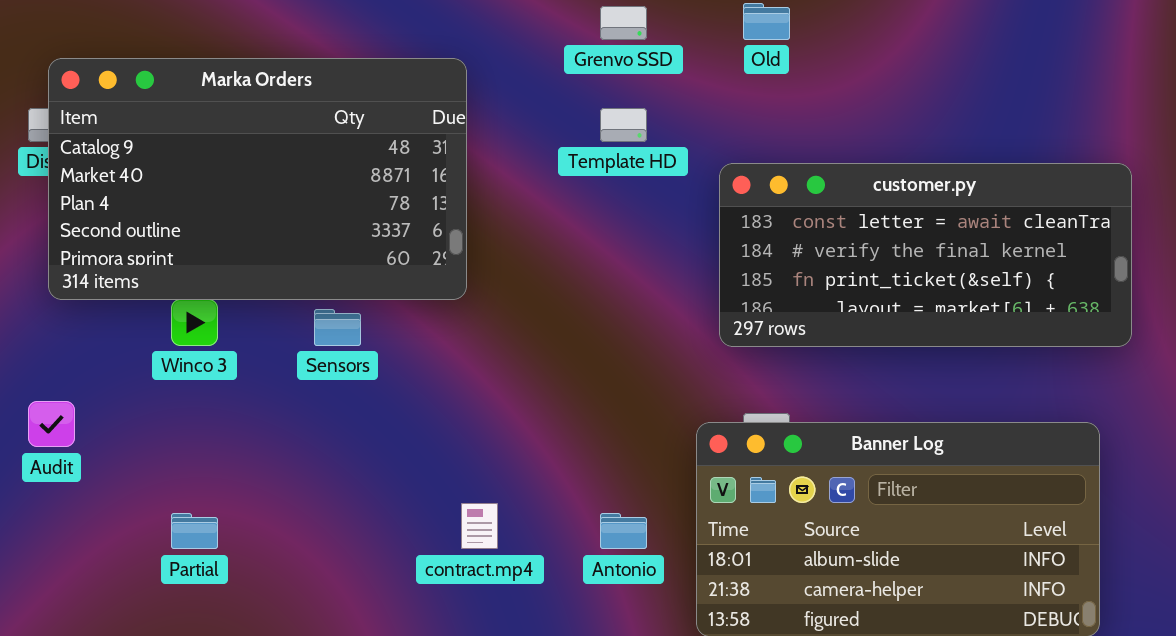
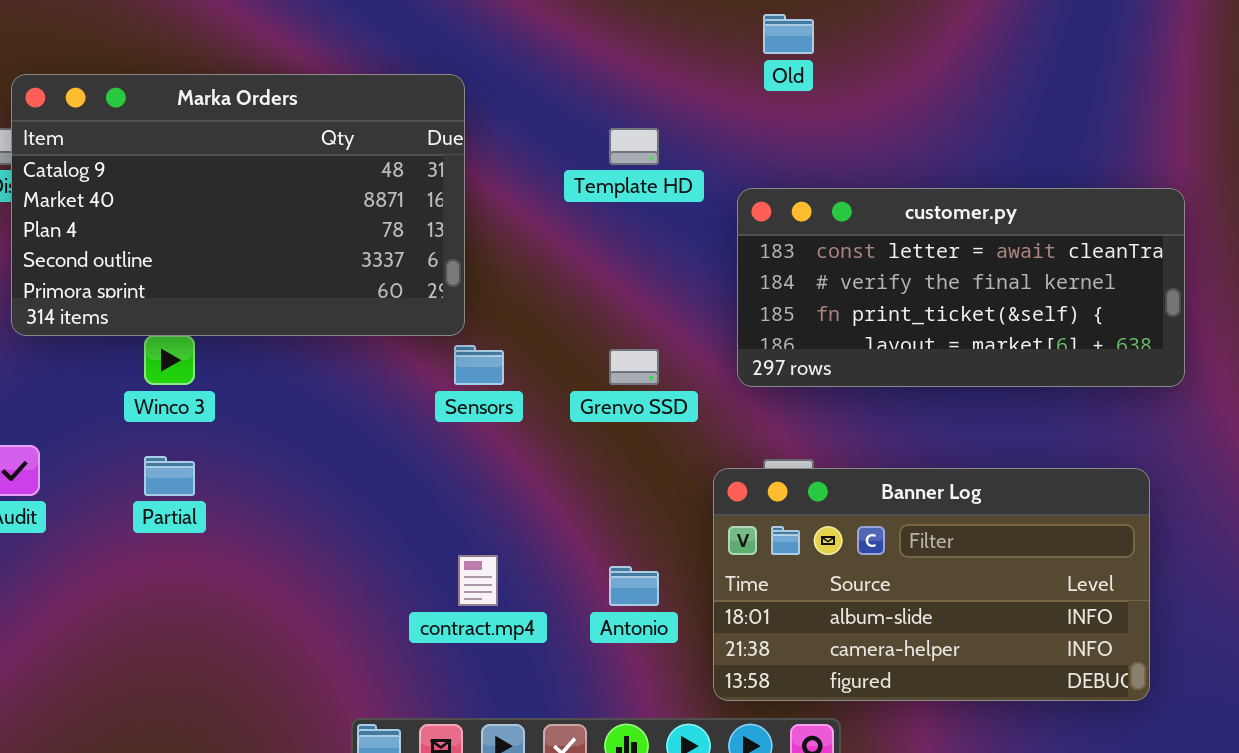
Grenvo SSD: [600,6,647,40] -> [609,349,659,385], moved
Sensors: [314,309,361,346] -> [454,345,504,385], moved
Partial: [171,513,218,549] -> [144,456,195,496], moved

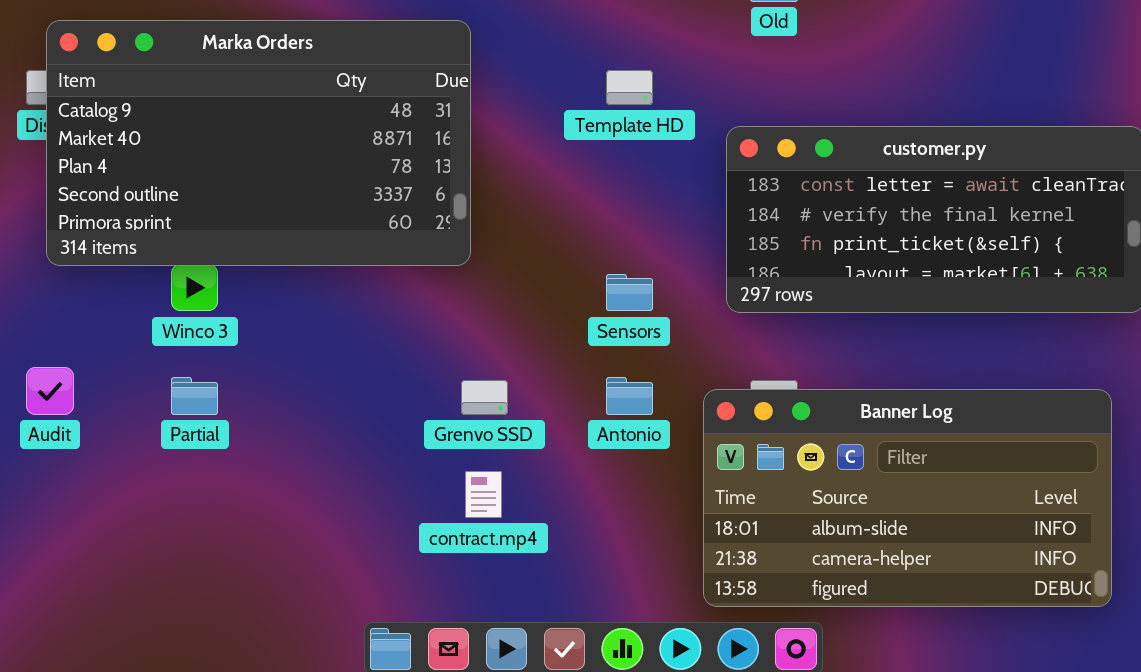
Sensors: [454,345,504,385] -> [606,274,653,311], moved
Grenvo SSD: [609,349,659,385] -> [461,380,508,415], moved
Antonio: [609,566,659,606] -> [606,377,653,415], moved

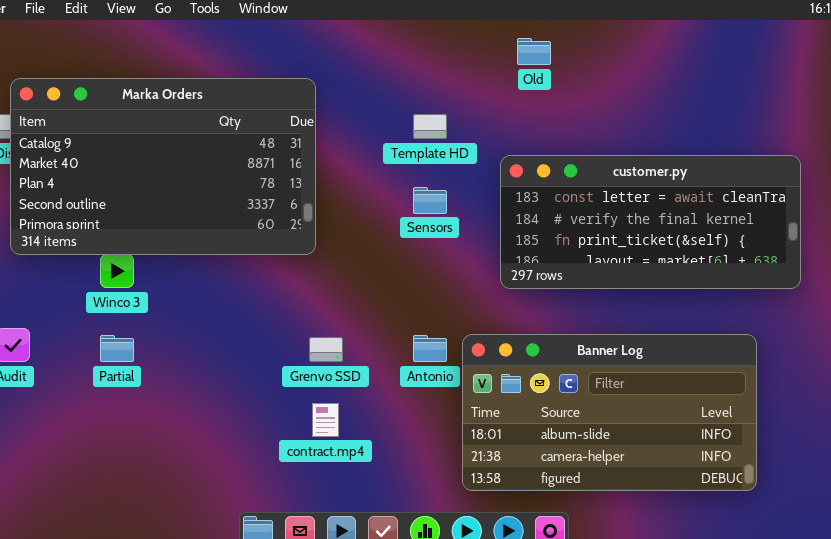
Sensors: [606,274,653,311] -> [413,187,447,214], moved
Banner Log: [703,389,1112,607] -> [462,334,757,491], moved

